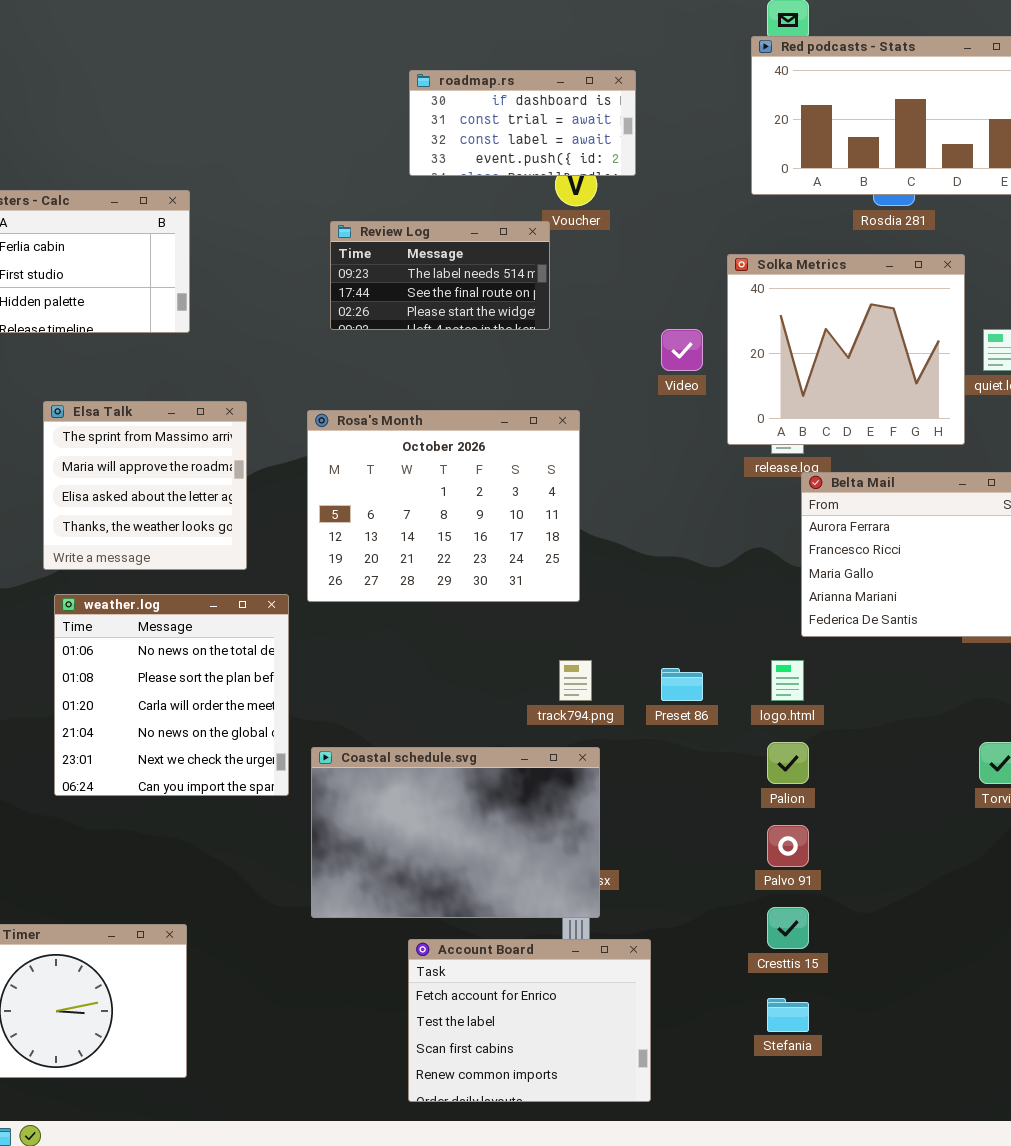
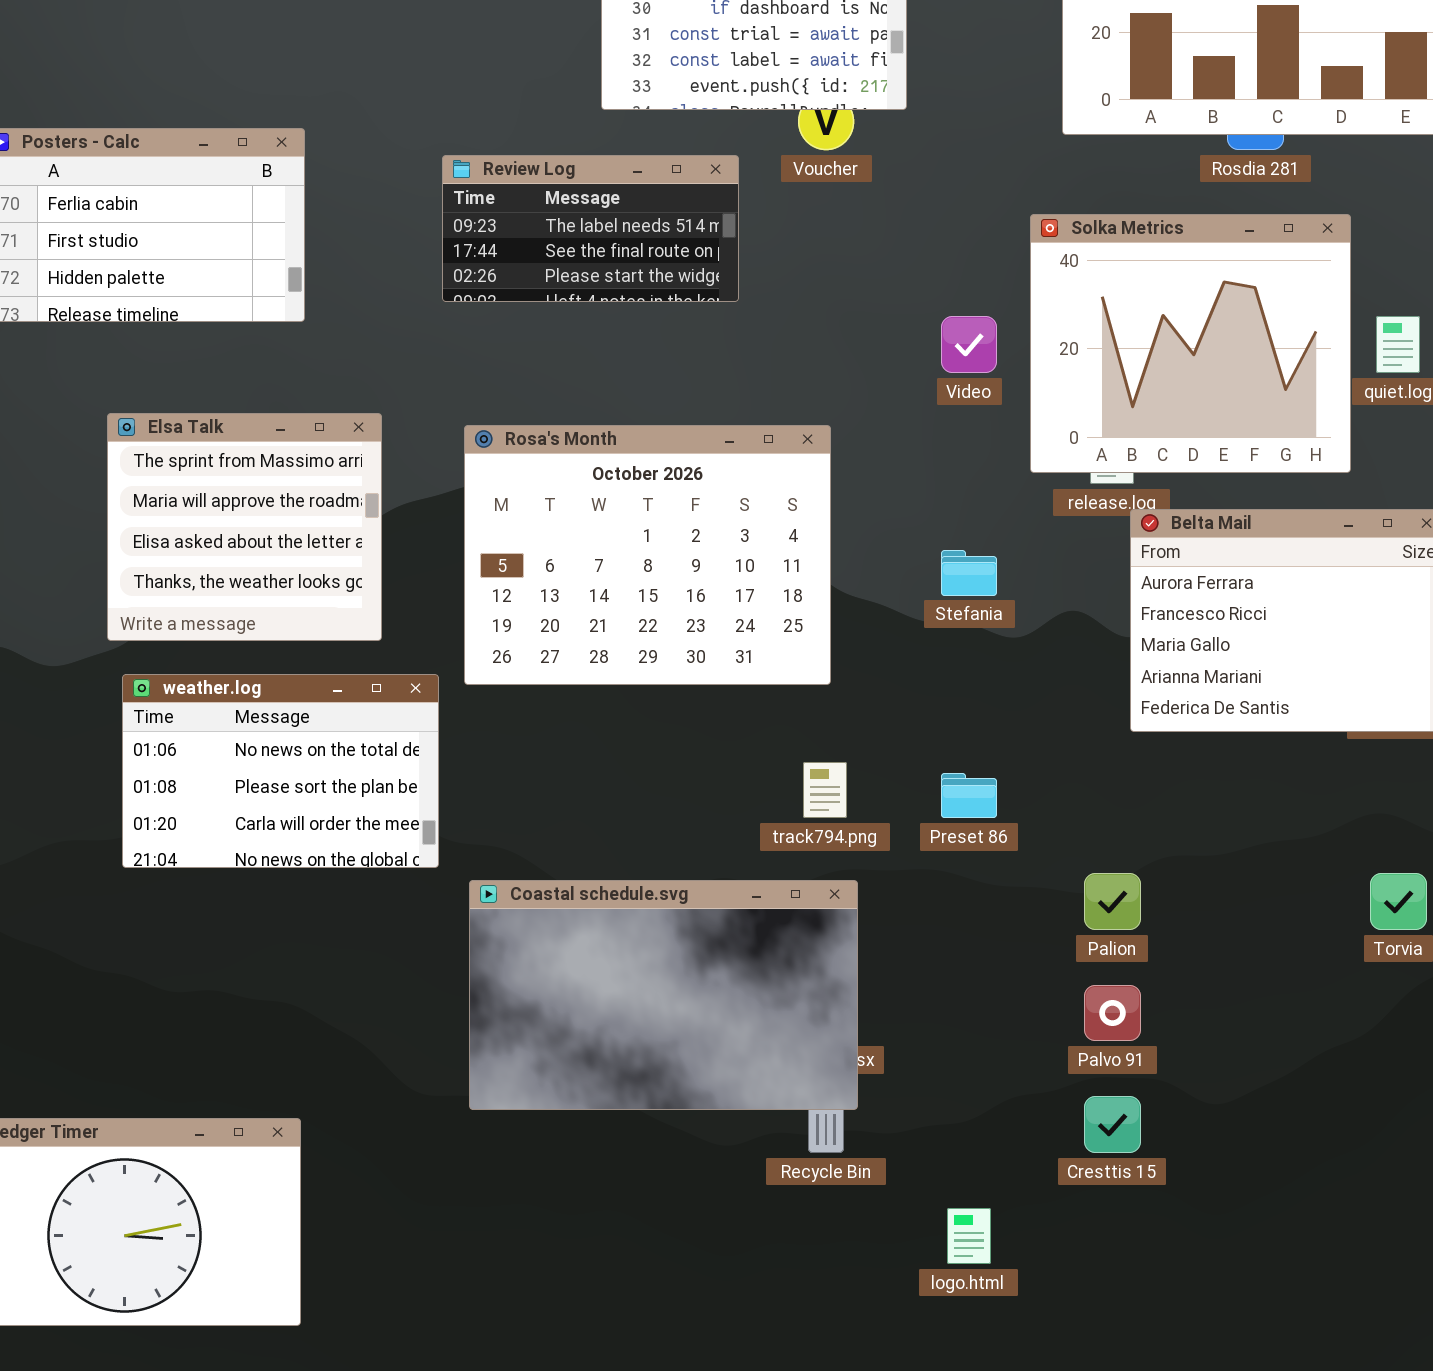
Review Log: [330,221,550,330] -> [442,155,739,302], moved
weather.log: [54,594,289,796] -> [122,674,439,868], resized
logo.html: [771,660,804,701] -> [947,1208,991,1264], moved
Account Board: [408,939,651,1102] -> none, closed
Stefania: [767,998,809,1032] -> [941,550,997,596], moved

